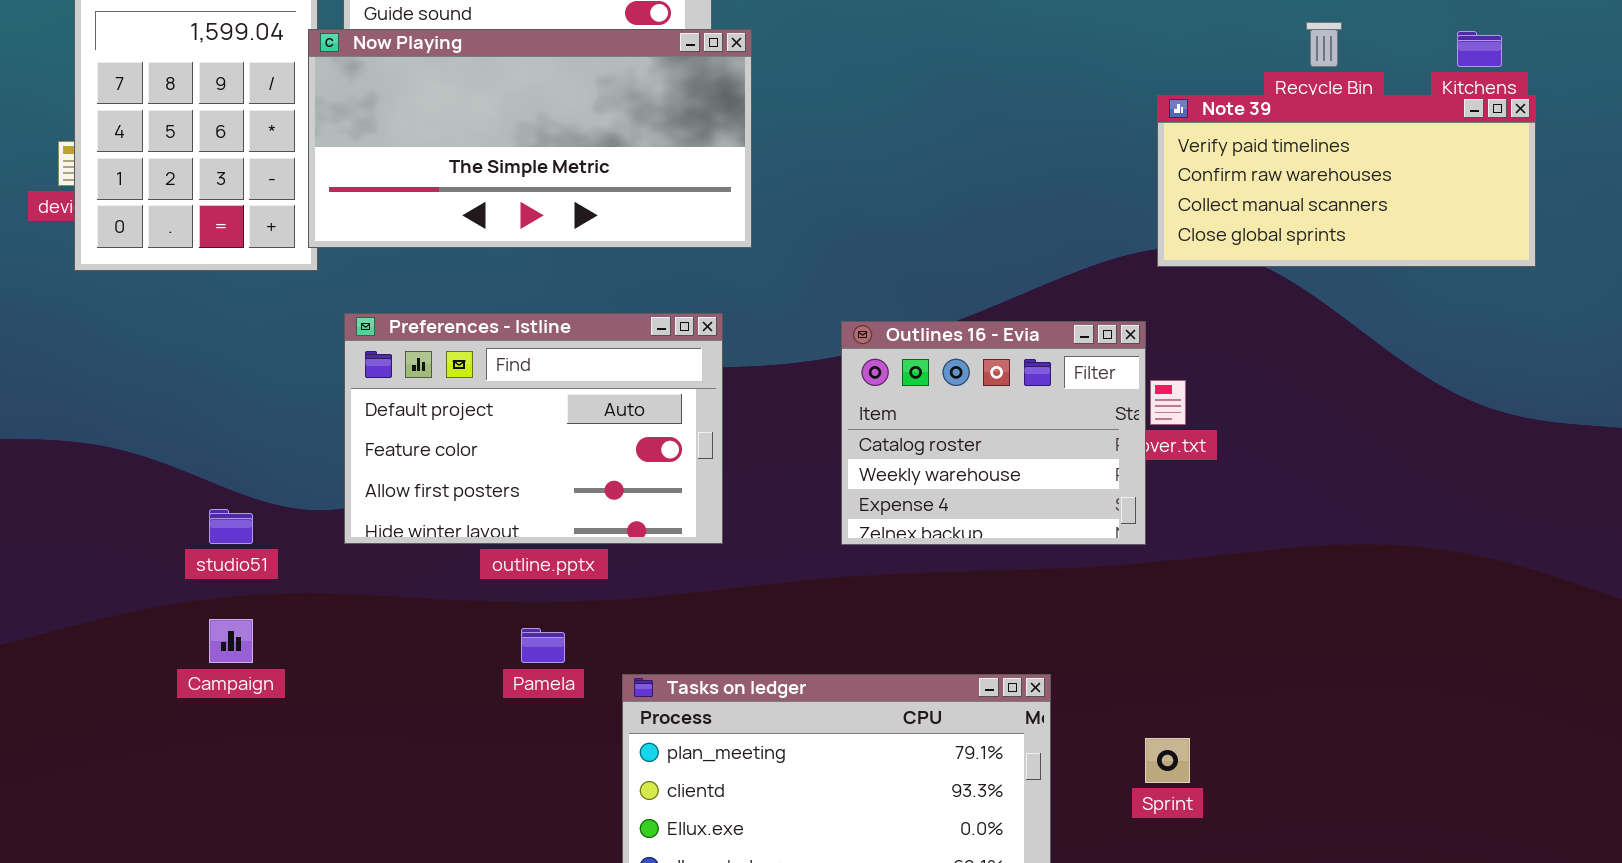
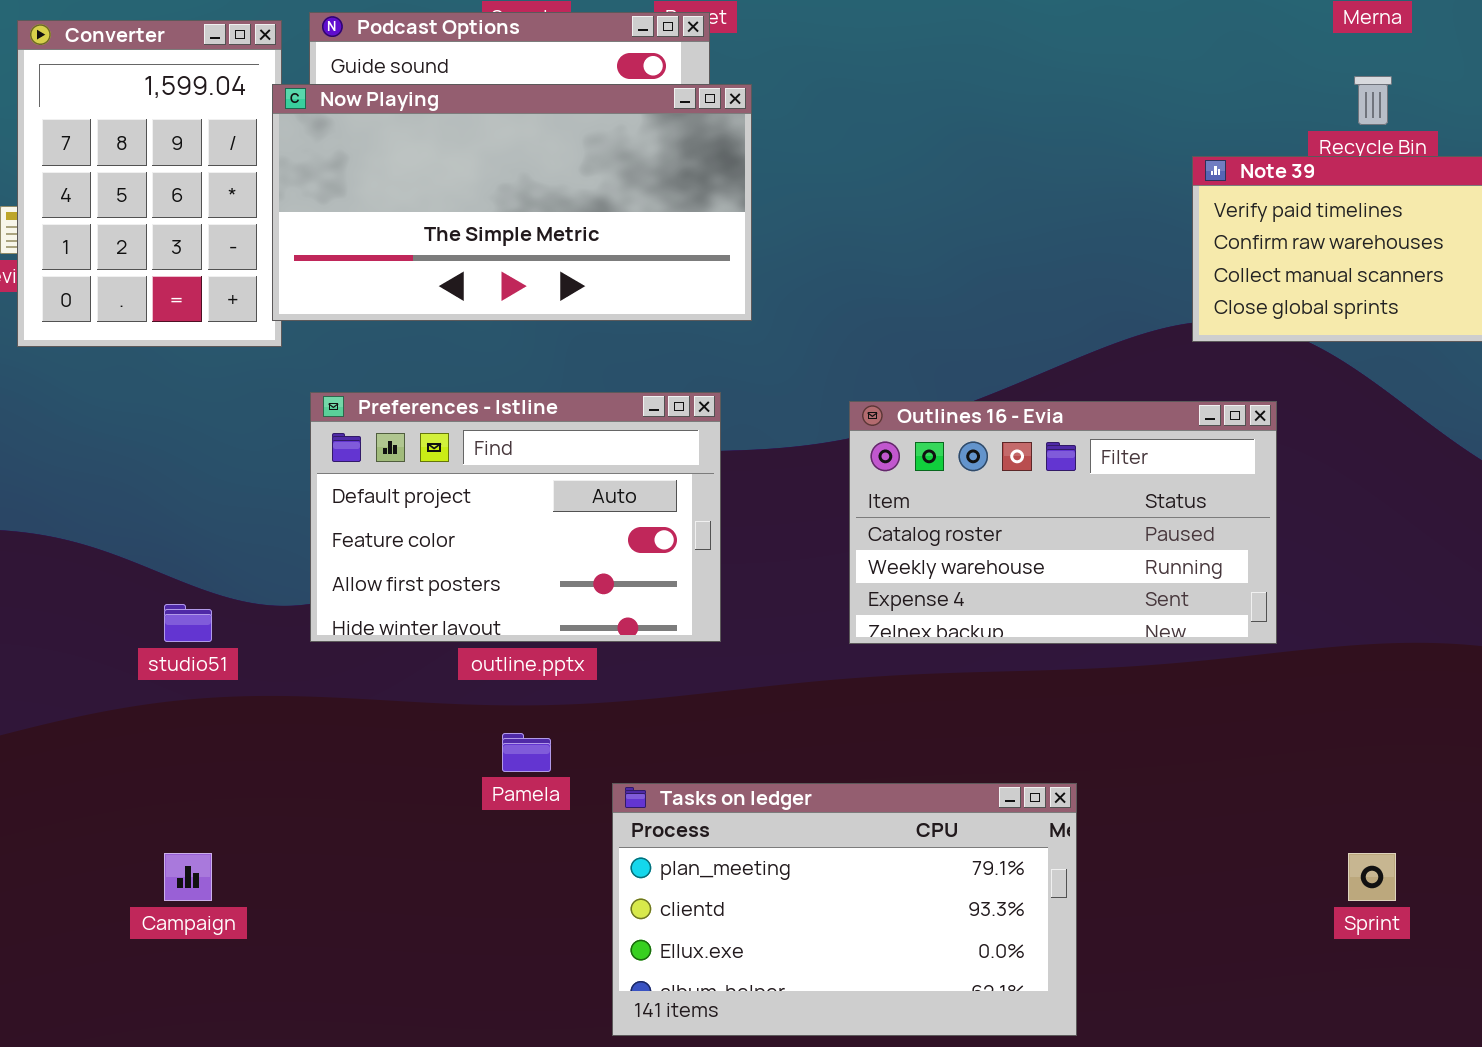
Outlines 16 - Evia: [841,321,1146,545] -> [849,401,1277,644], resized
Campaign: [209,619,253,663] -> [164,853,212,901], moved
Sprint: [1145,738,1190,783] -> [1348,853,1396,901], moved

